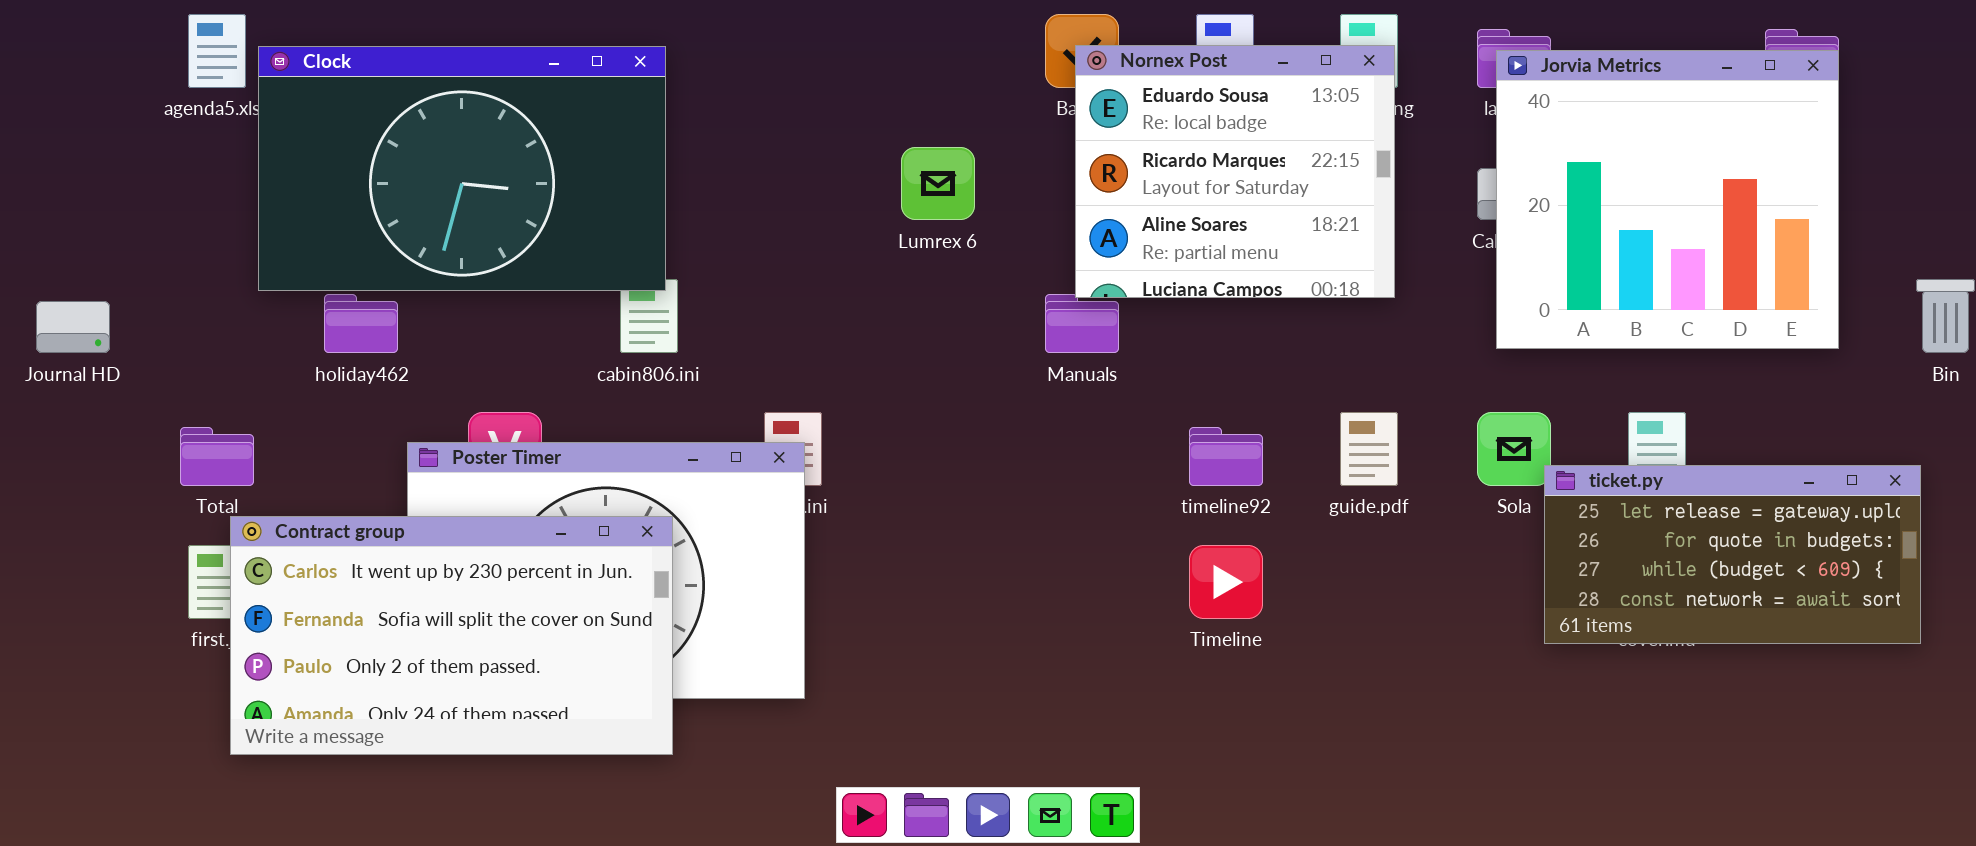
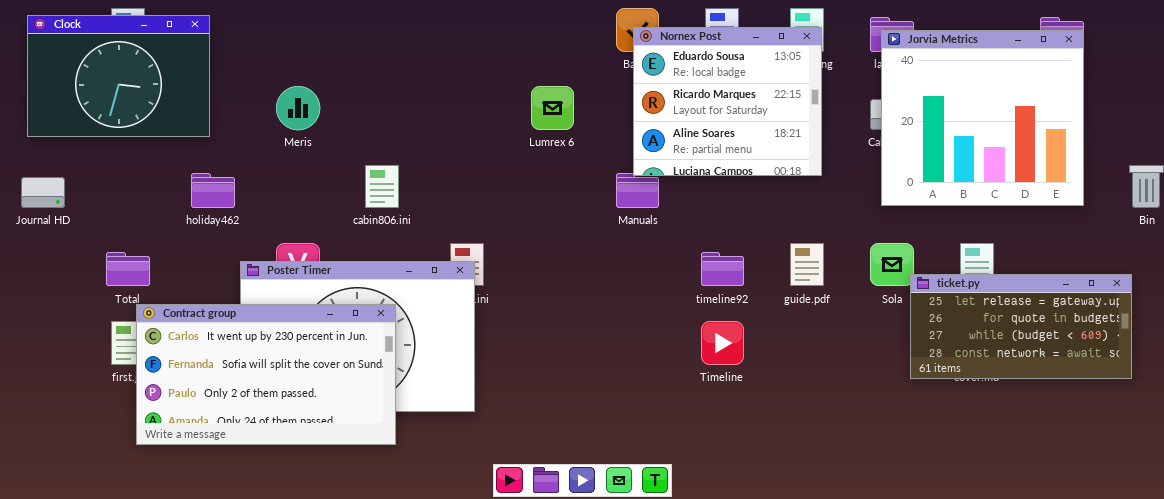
Clock: [258,46,666,291] -> [27,15,210,137], moved, resized

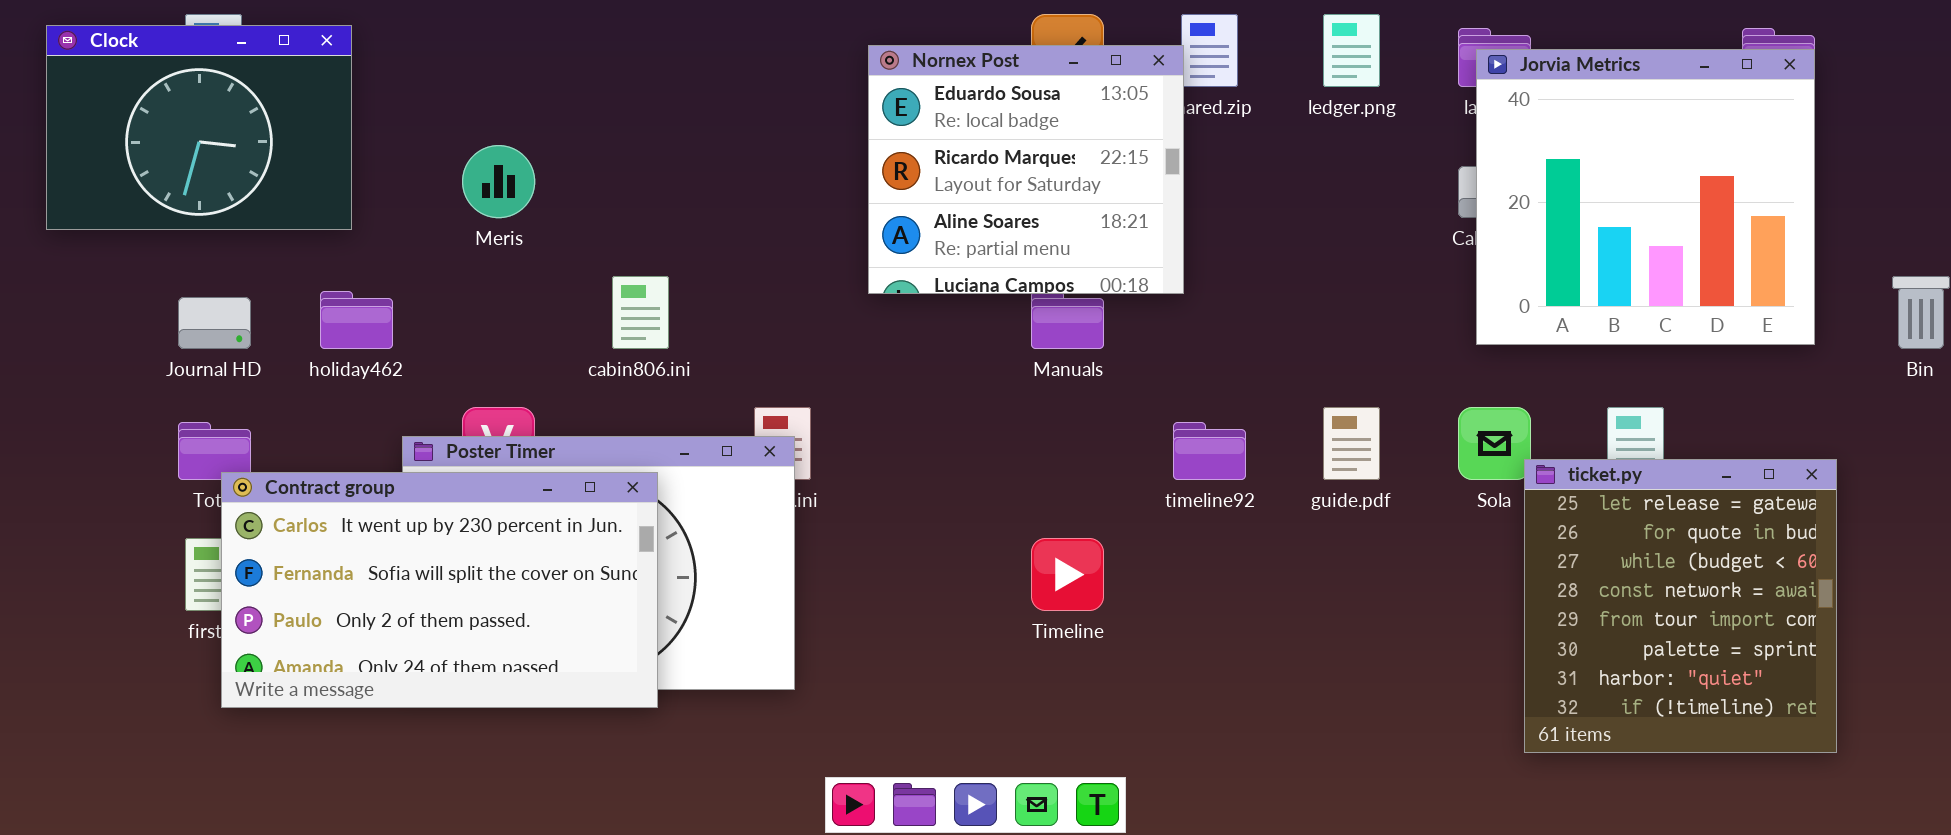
Nornex Post: [633,27,822,176] -> [868,45,1184,294], moved
Journal HD: [21,177,65,208] -> [178,297,251,349], moved
ticket.py: [910,274,1132,379] -> [1524,459,1837,753], resized
Contract group: [136,304,396,445] -> [221,472,658,708], moved
Timeline: [701,321,744,365] -> [1031,538,1104,611], moved

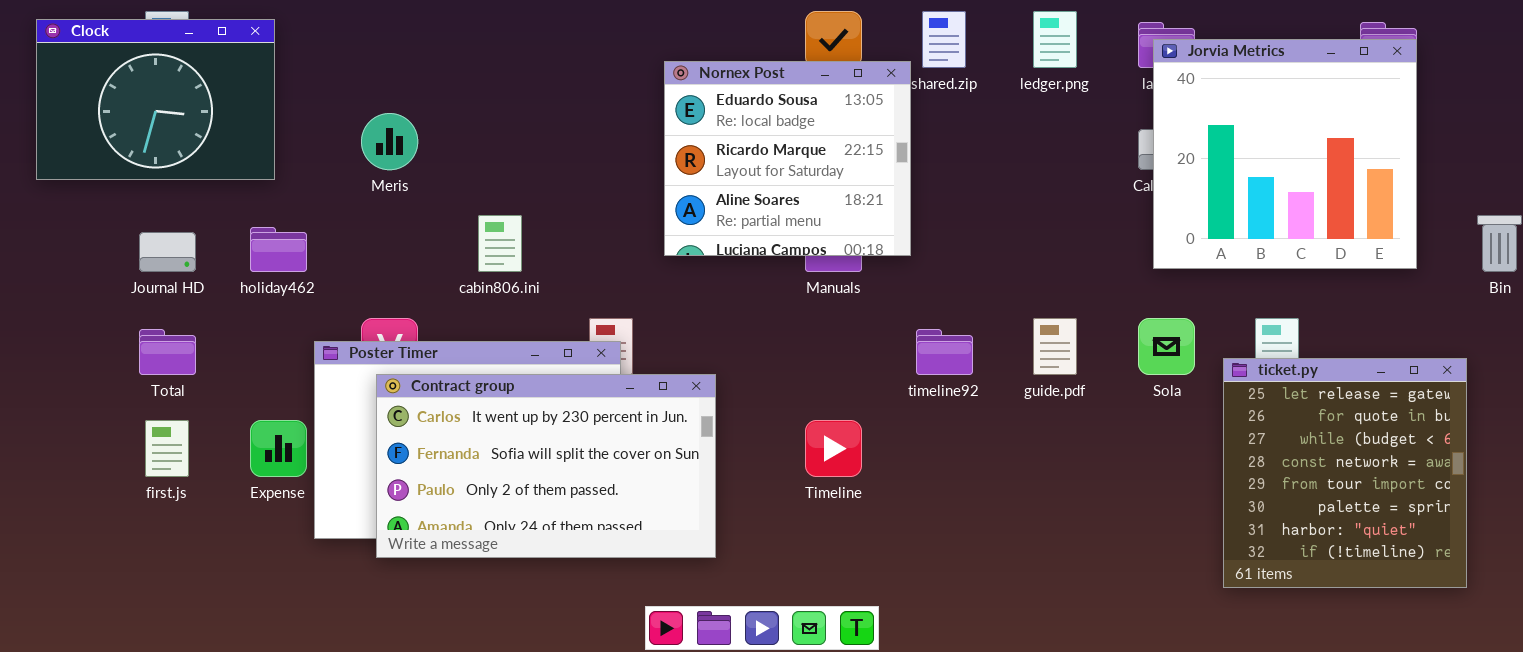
Nornex Post: [868,45,1184,294] -> [664,61,911,256], moved
ticket.py: [1524,459,1837,753] -> [1223,358,1467,588], moved
Contract group: [221,472,658,708] -> [376,374,716,558], moved

